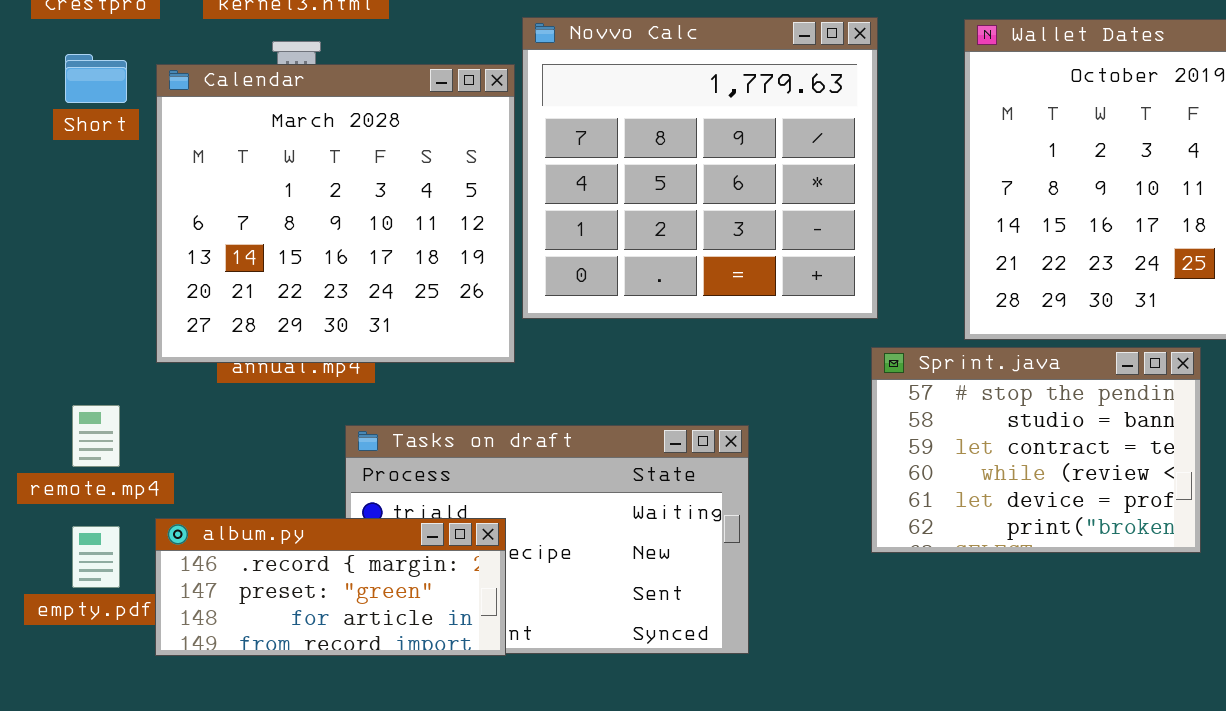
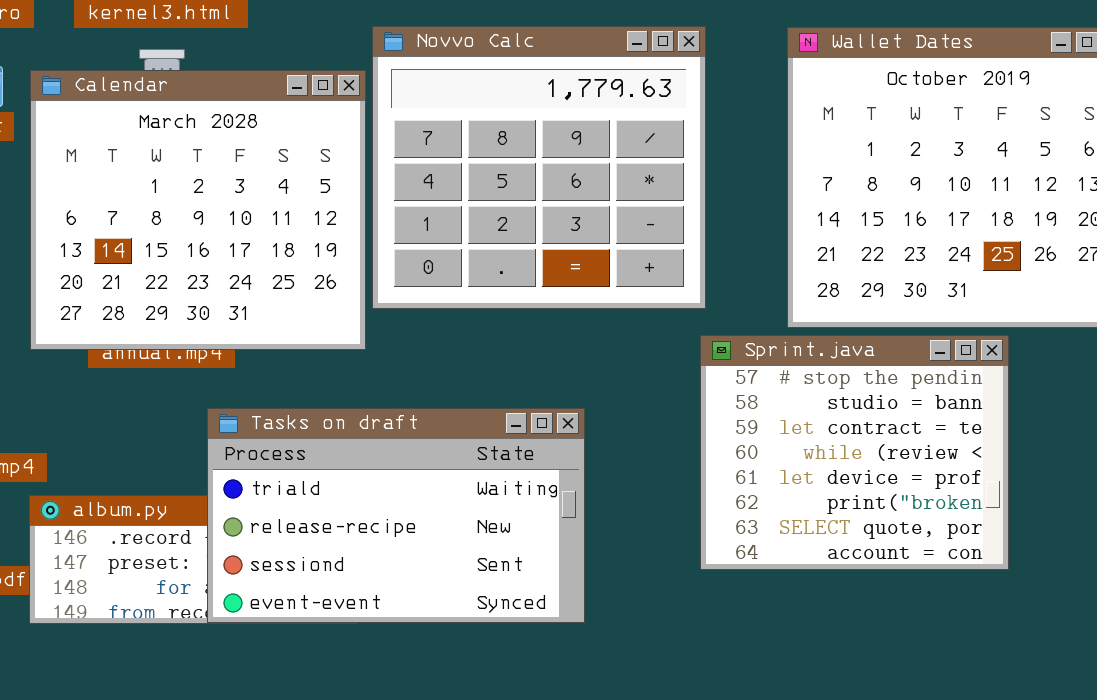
Sprint.java: [871,347,1201,553] -> [700,335,1009,570], resized
Tasks on draft: [345,425,749,654] -> [207,408,585,623], raised

